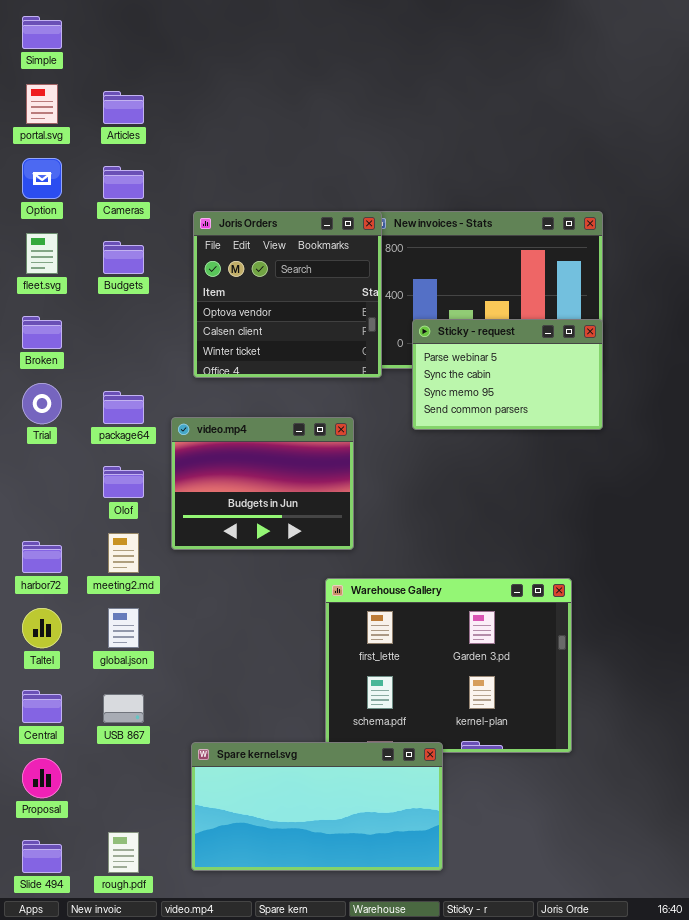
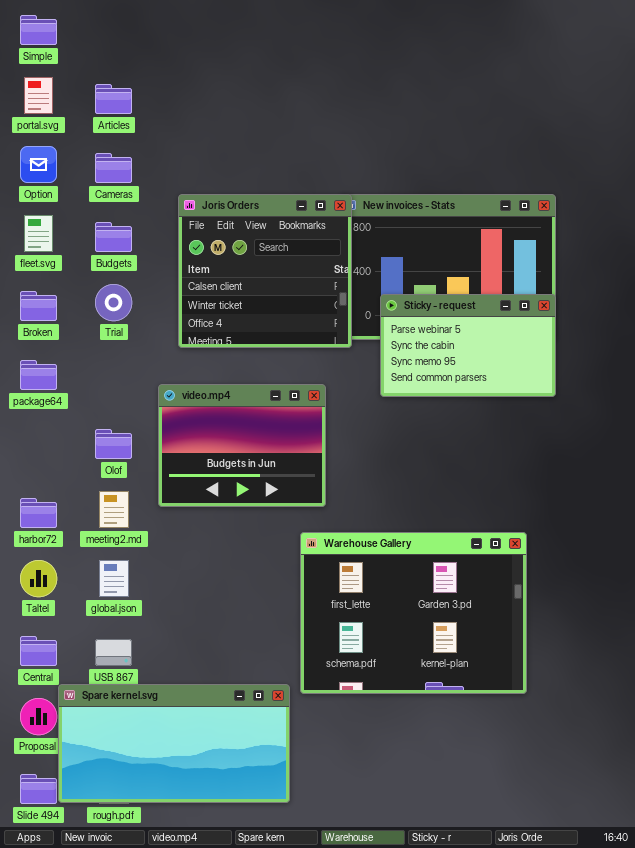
Joris Orders: [193,211,382,378] -> [178,194,352,348], scrolled down 1 row
Trial: [22,383,62,424] -> [95,284,132,321], moved
package64: [103,391,144,424] -> [20,360,57,390], moved
Spare kernel.svg: [191,742,443,871] -> [58,684,290,803], moved

